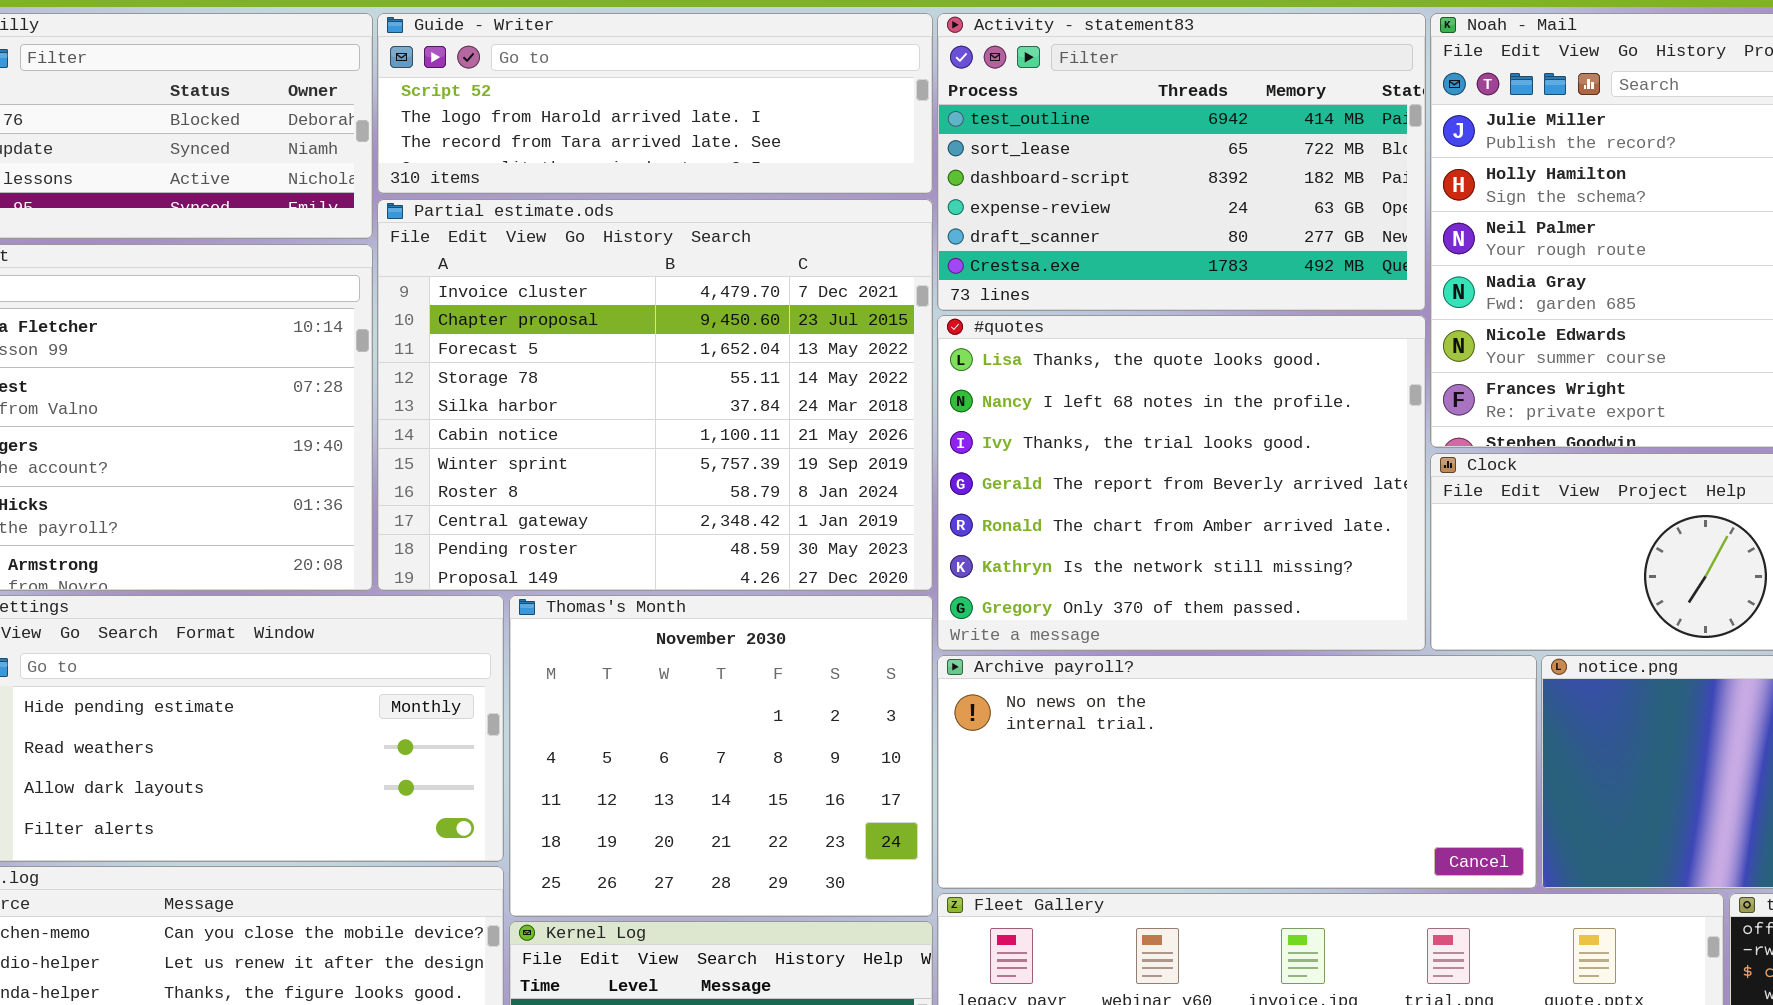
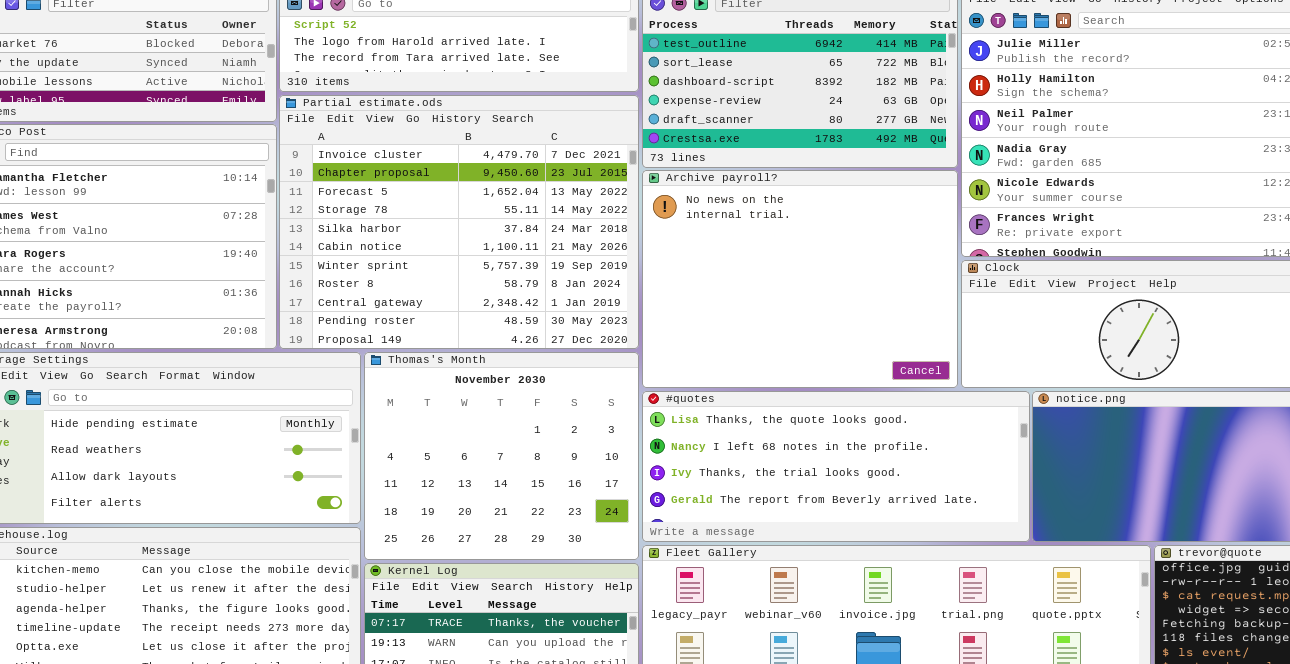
#quotes: [937,315,1426,651] -> [642,391,1030,542], moved, resized
Archive payroll?: [937,655,1537,889] -> [642,170,958,388], moved, resized

